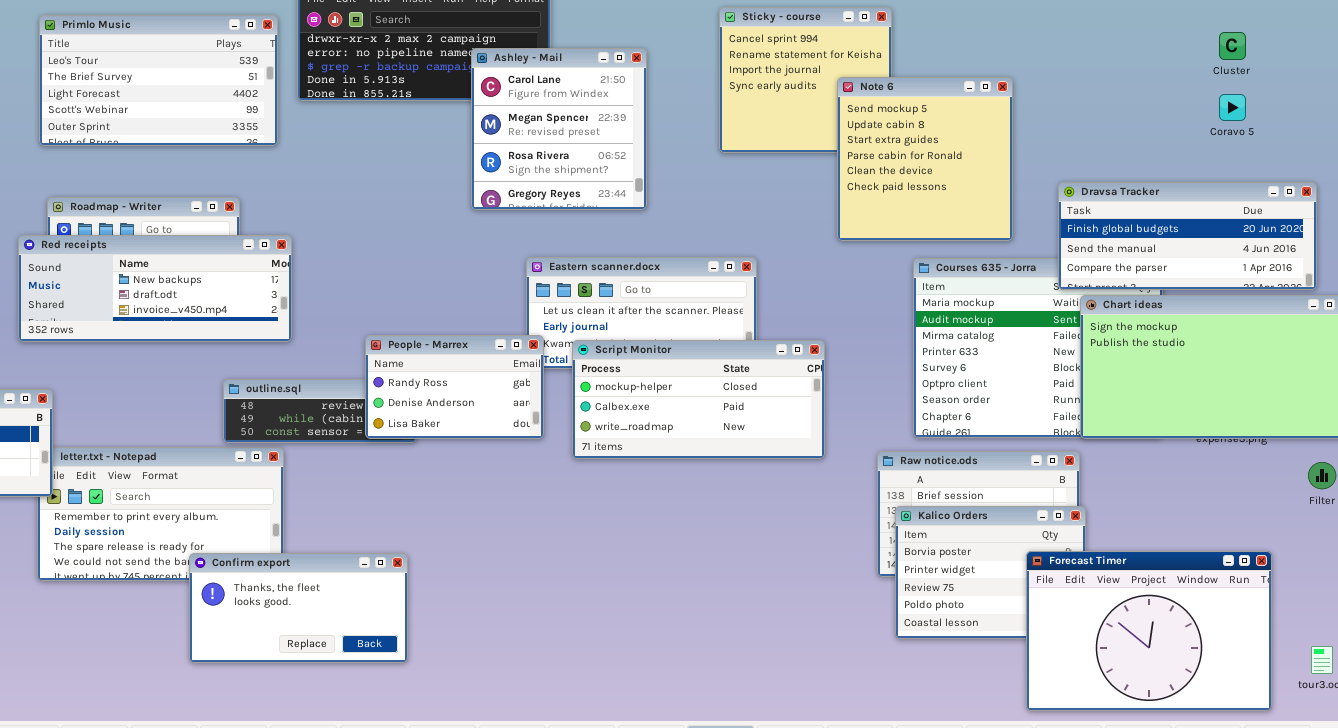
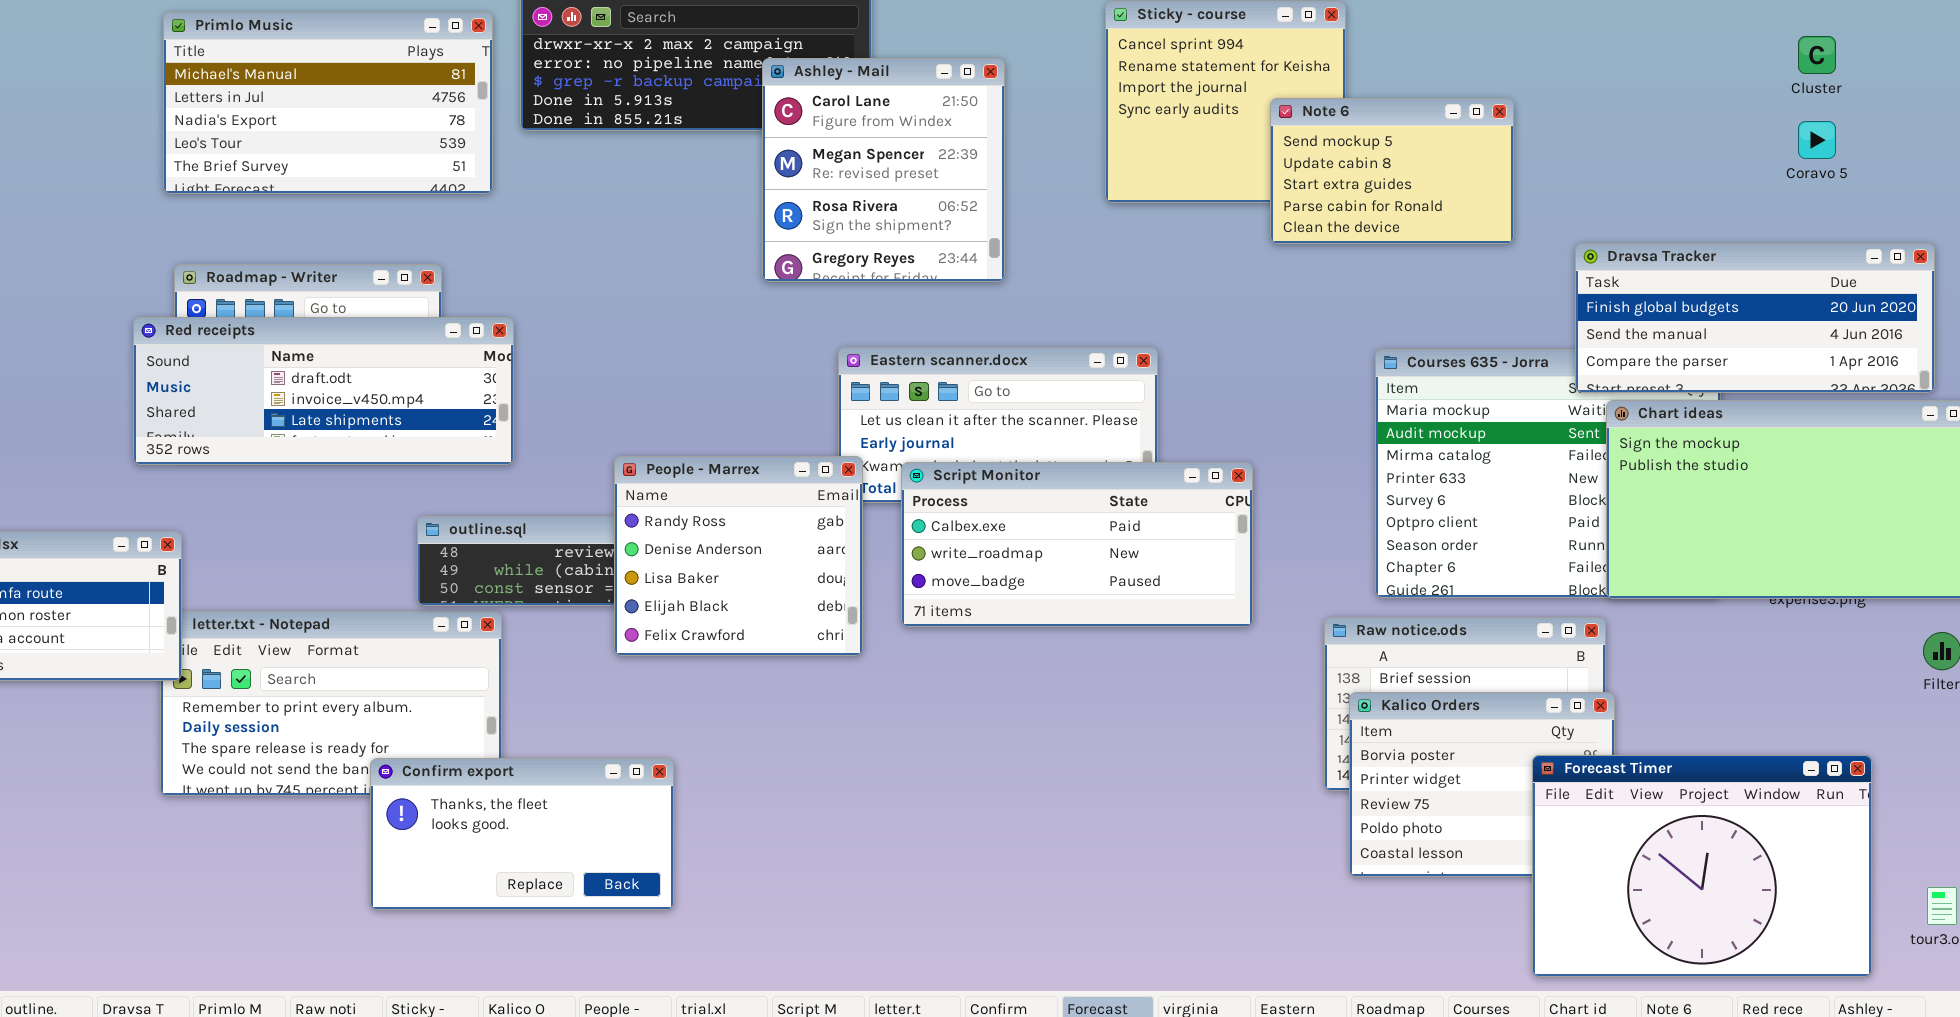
Primlo Music: [39,15,278,146] -> [163,12,493,194], scrolled up 3 rows
Note 6: [837,77,1013,241] -> [1270,98,1514,244], resized
Red receipts: [18,235,292,342] -> [133,317,514,465], scrolled down 1 row
People - Marrex: [365,335,544,439] -> [614,456,863,656], resized
Script Monitor: [572,340,825,459] -> [901,462,1253,627], scrolled down 1 row

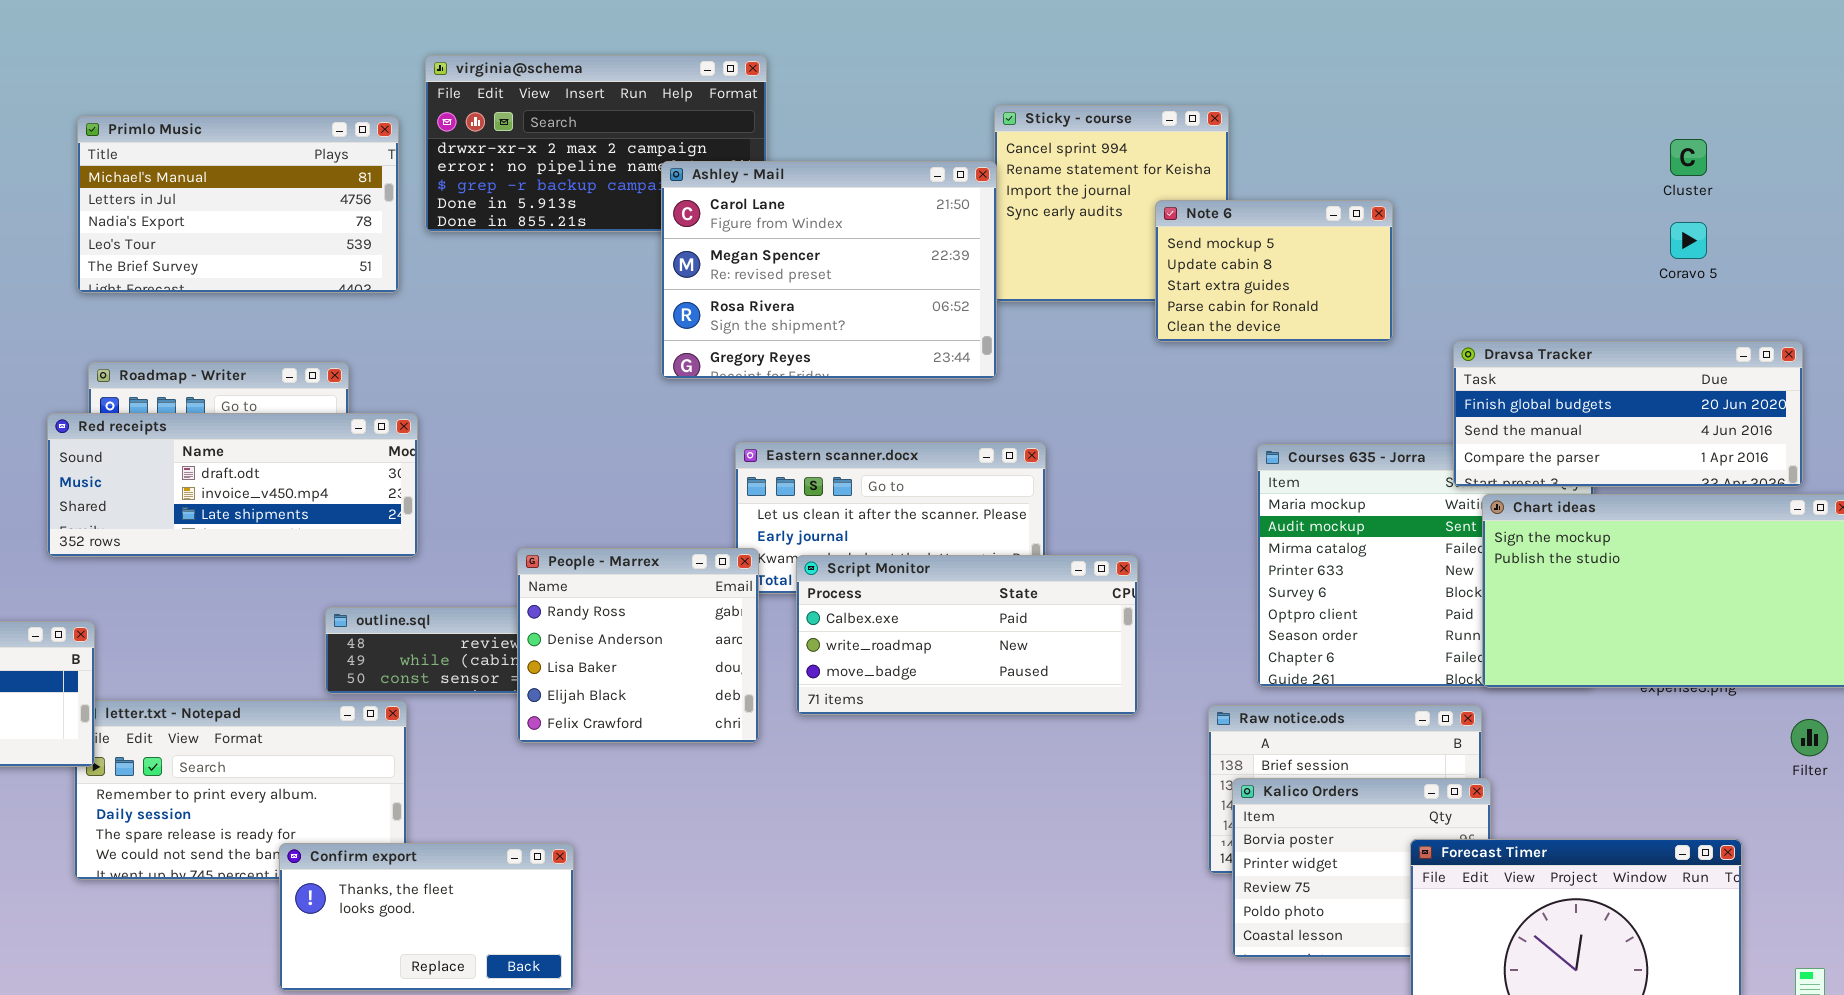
Ashley - Mail: [762,58,1005,282] -> [661,161,997,379], resized

